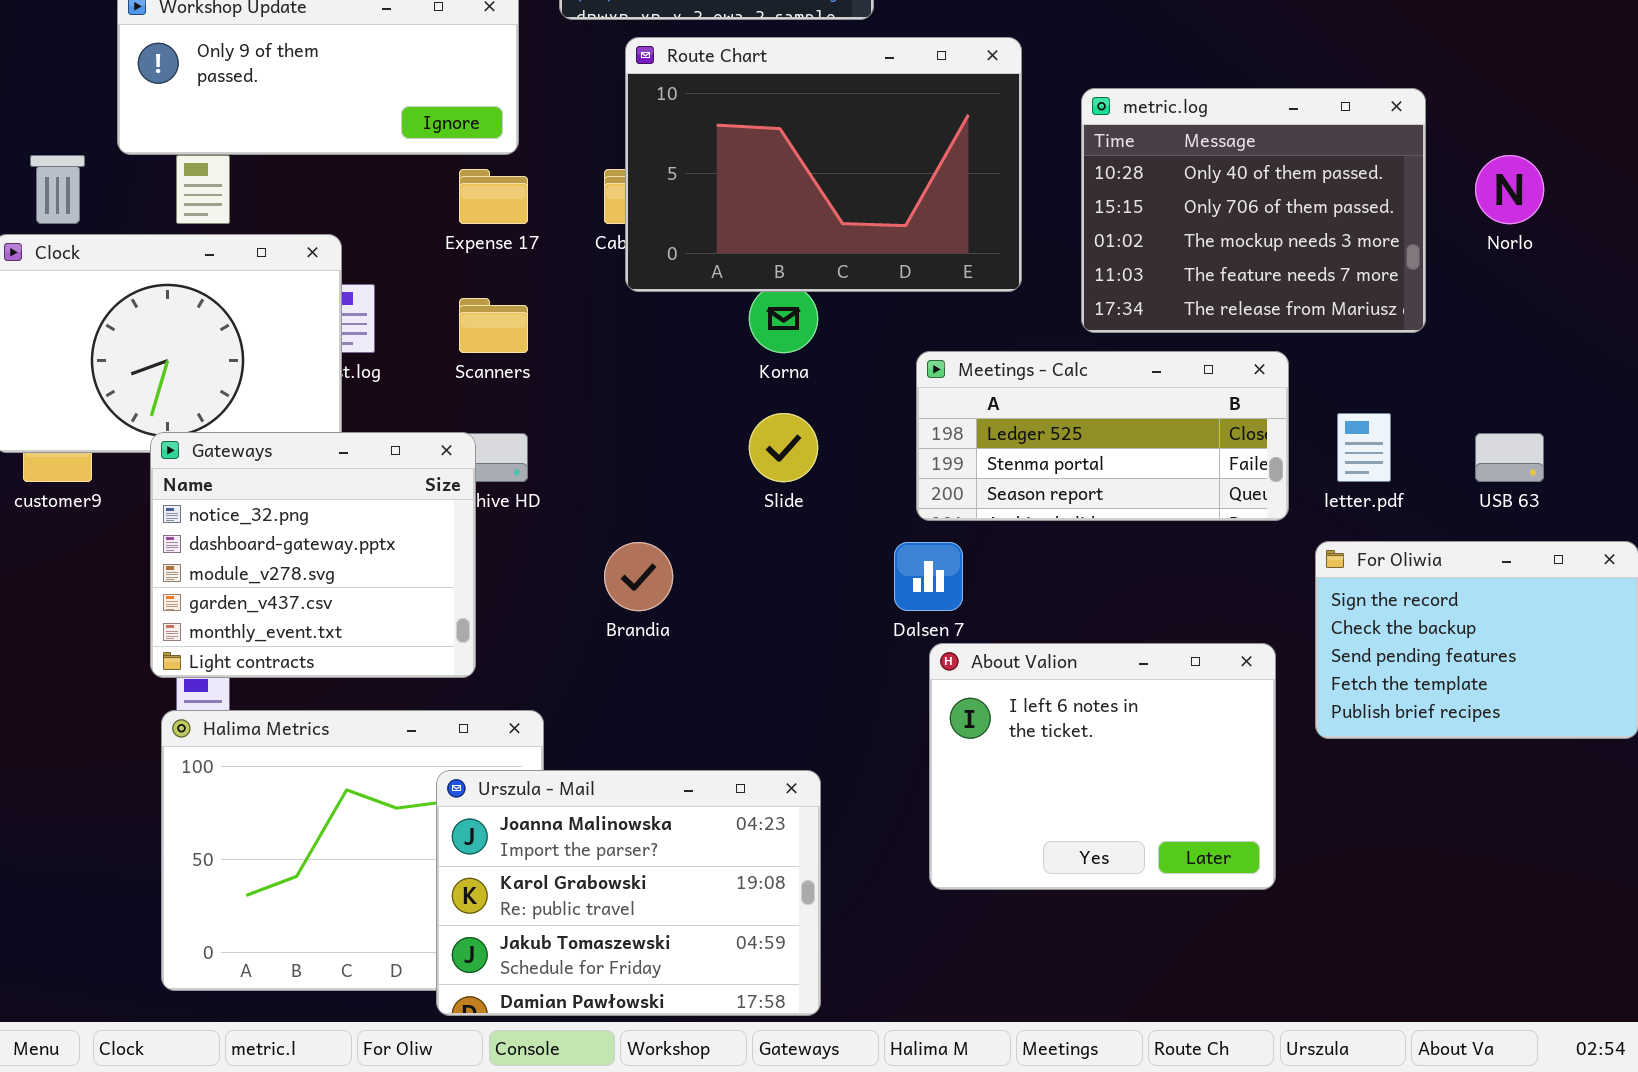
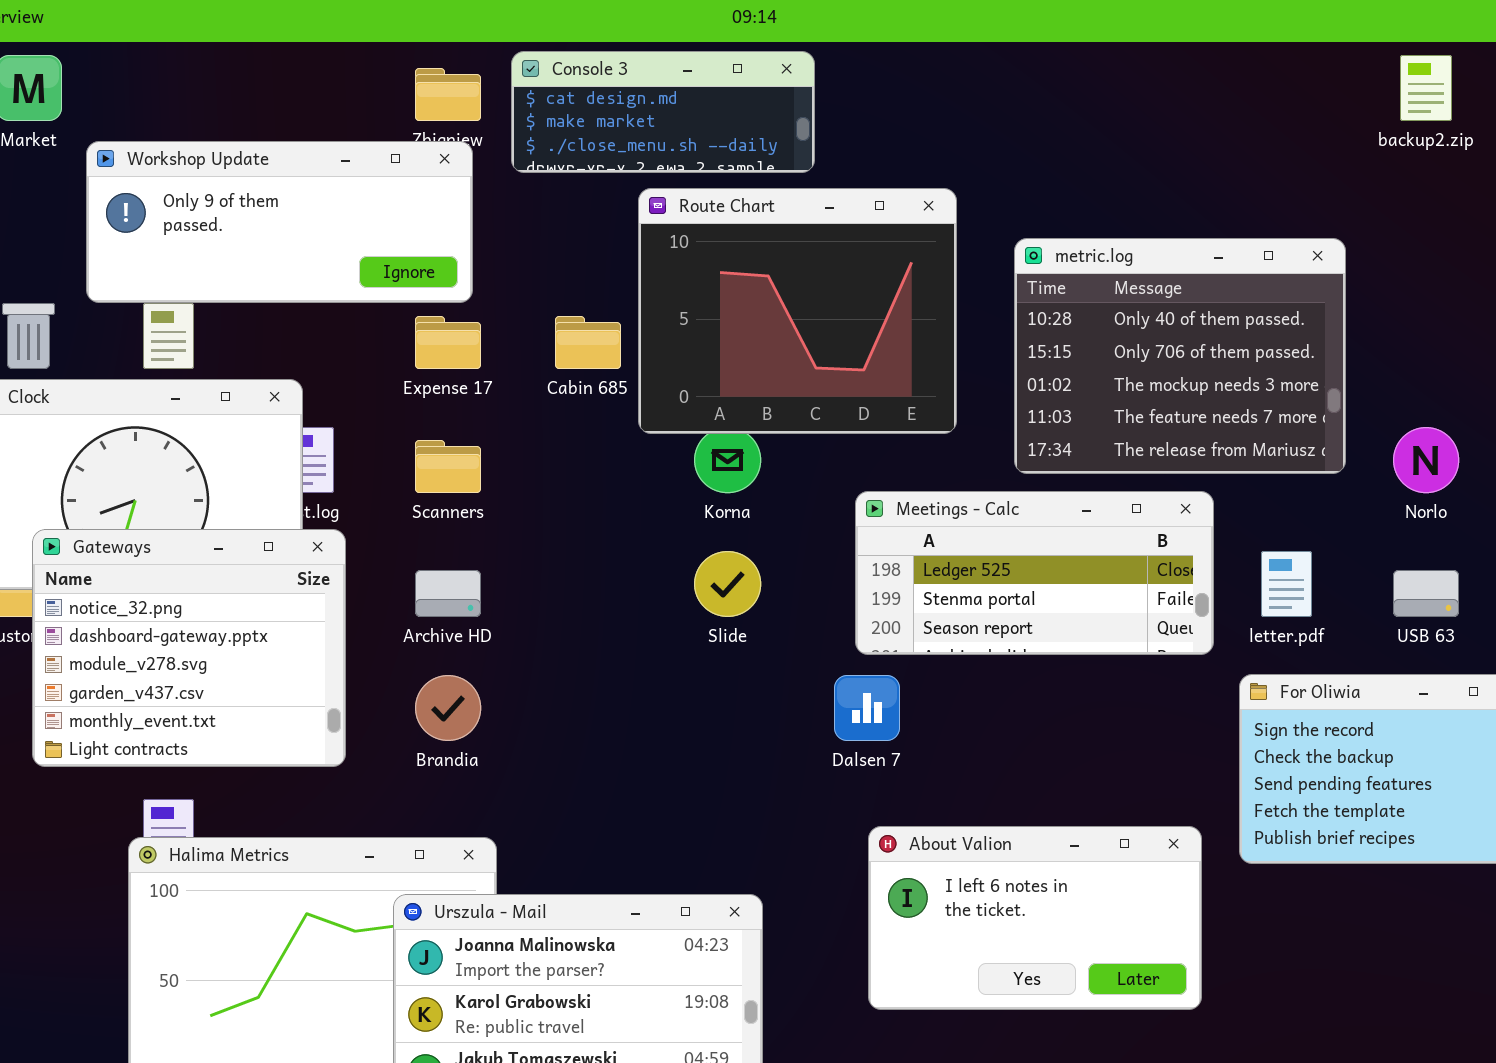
Route Chart: [625,37,1022,292] -> [638,188,957,434], resized
Norlo: [1475,155,1544,224] -> [1393,427,1459,493], moved
Gateways: [150,432,476,678] -> [32,529,346,767], moved
Brandia: [604,542,673,611] -> [415,675,481,741], moved
About Valion: [929,643,1276,890] -> [868,826,1202,1010], resized

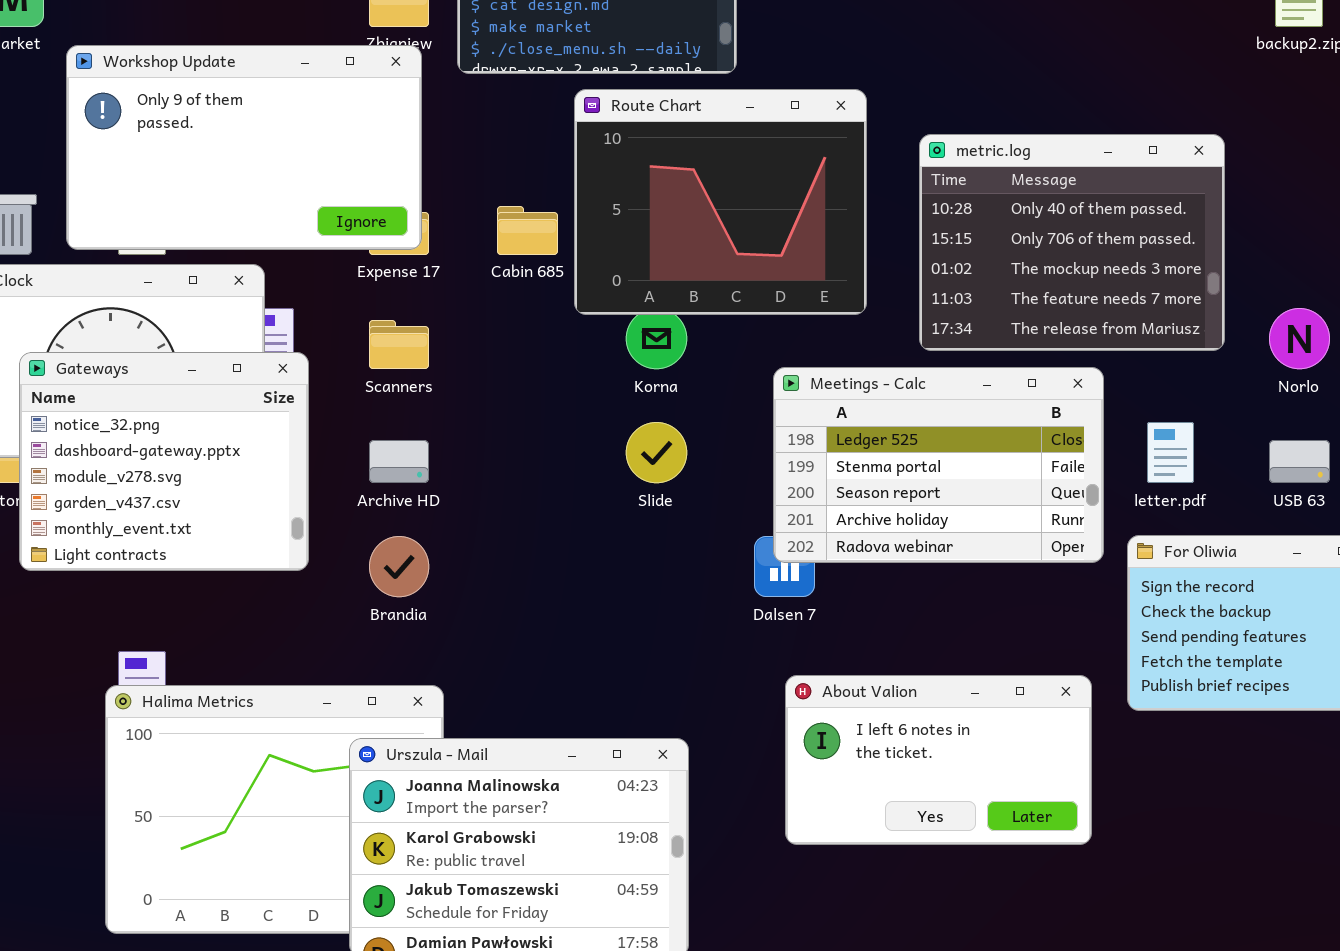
Workshop Update: [86,141,473,303] -> [66,45,422,250], resized
Meetings - Calc: [855,491,1214,655] -> [773,367,1104,563], resized
Gateways: [32,529,346,767] -> [19,352,309,571], moved

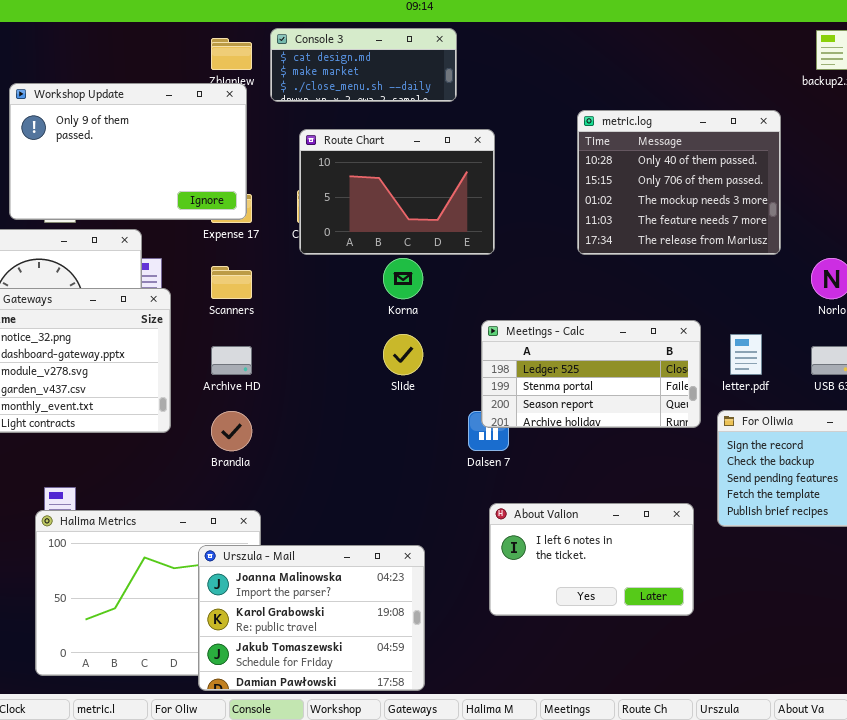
Route Chart: [574,89,867,315] -> [299,129,495,255], moved, resized
metric.log: [919,134,1225,351] -> [577,110,781,255], moved
Meetings - Calc: [773,367,1104,563] -> [481,320,701,428], resized

